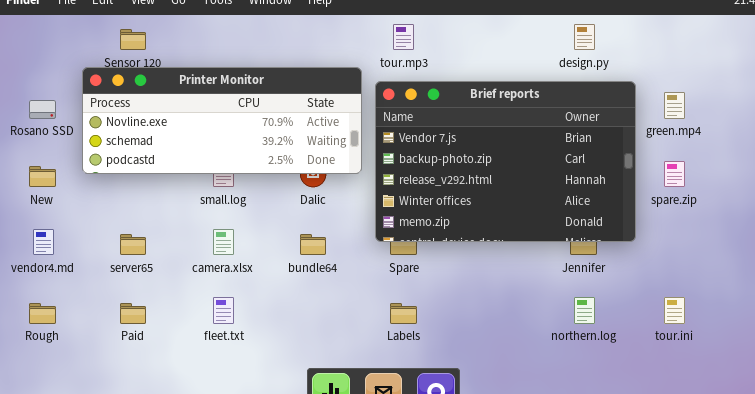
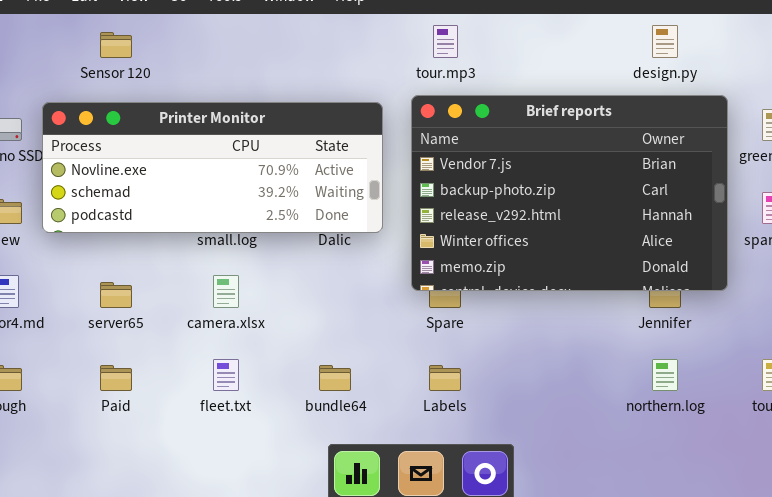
Printer Monitor: [82,67,362,174] -> [42,102,383,233], moved
bundle64: [300,234,326,255] -> [319,365,351,391], moved

